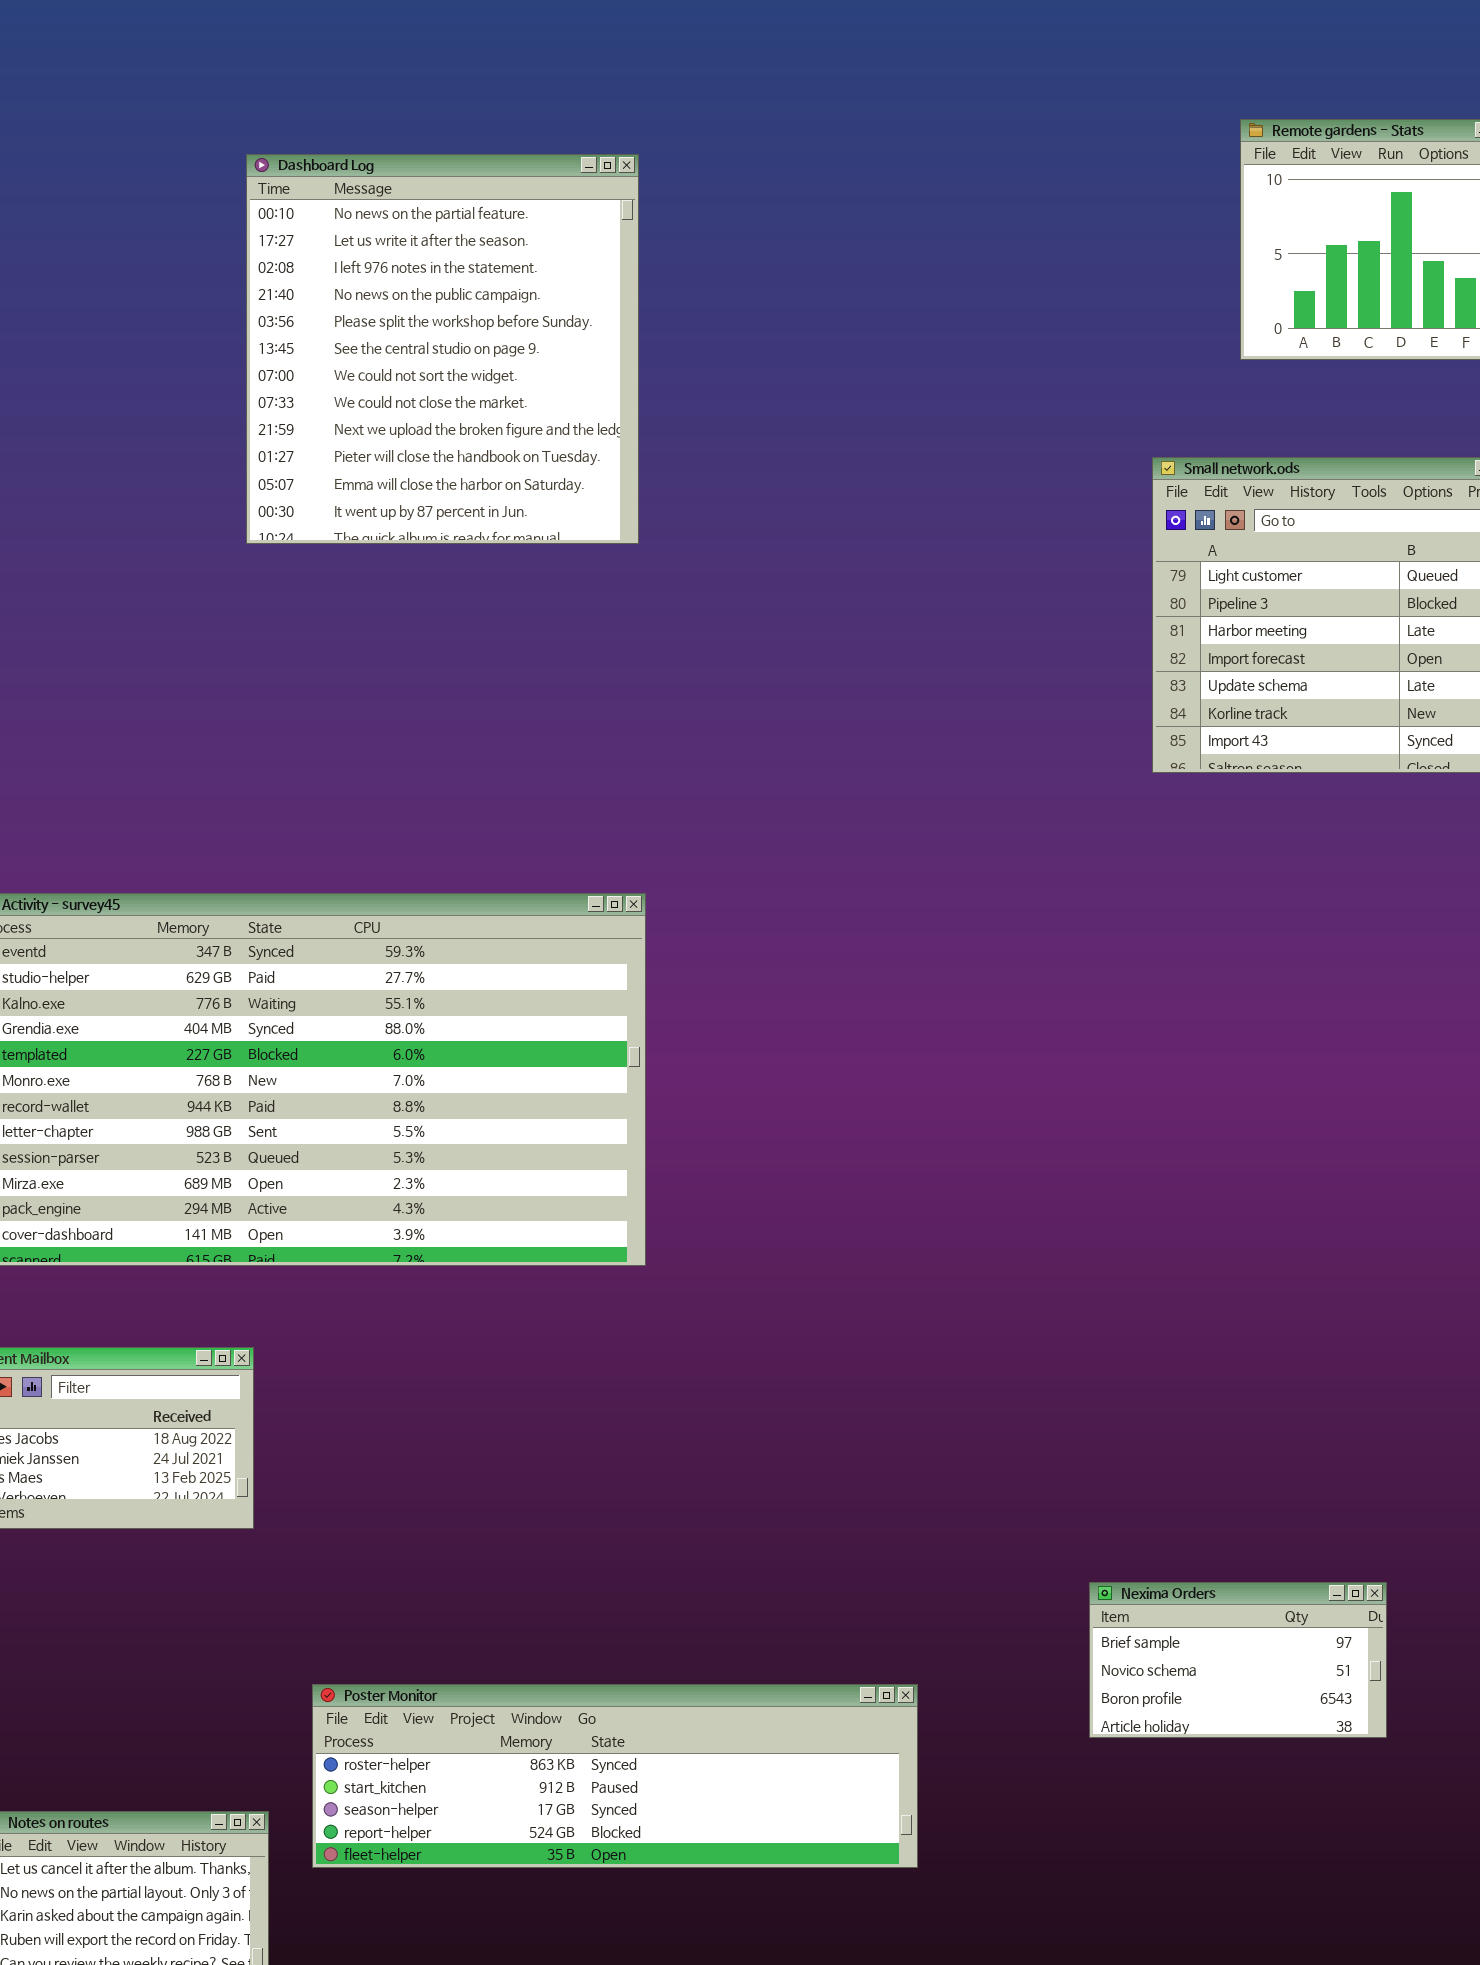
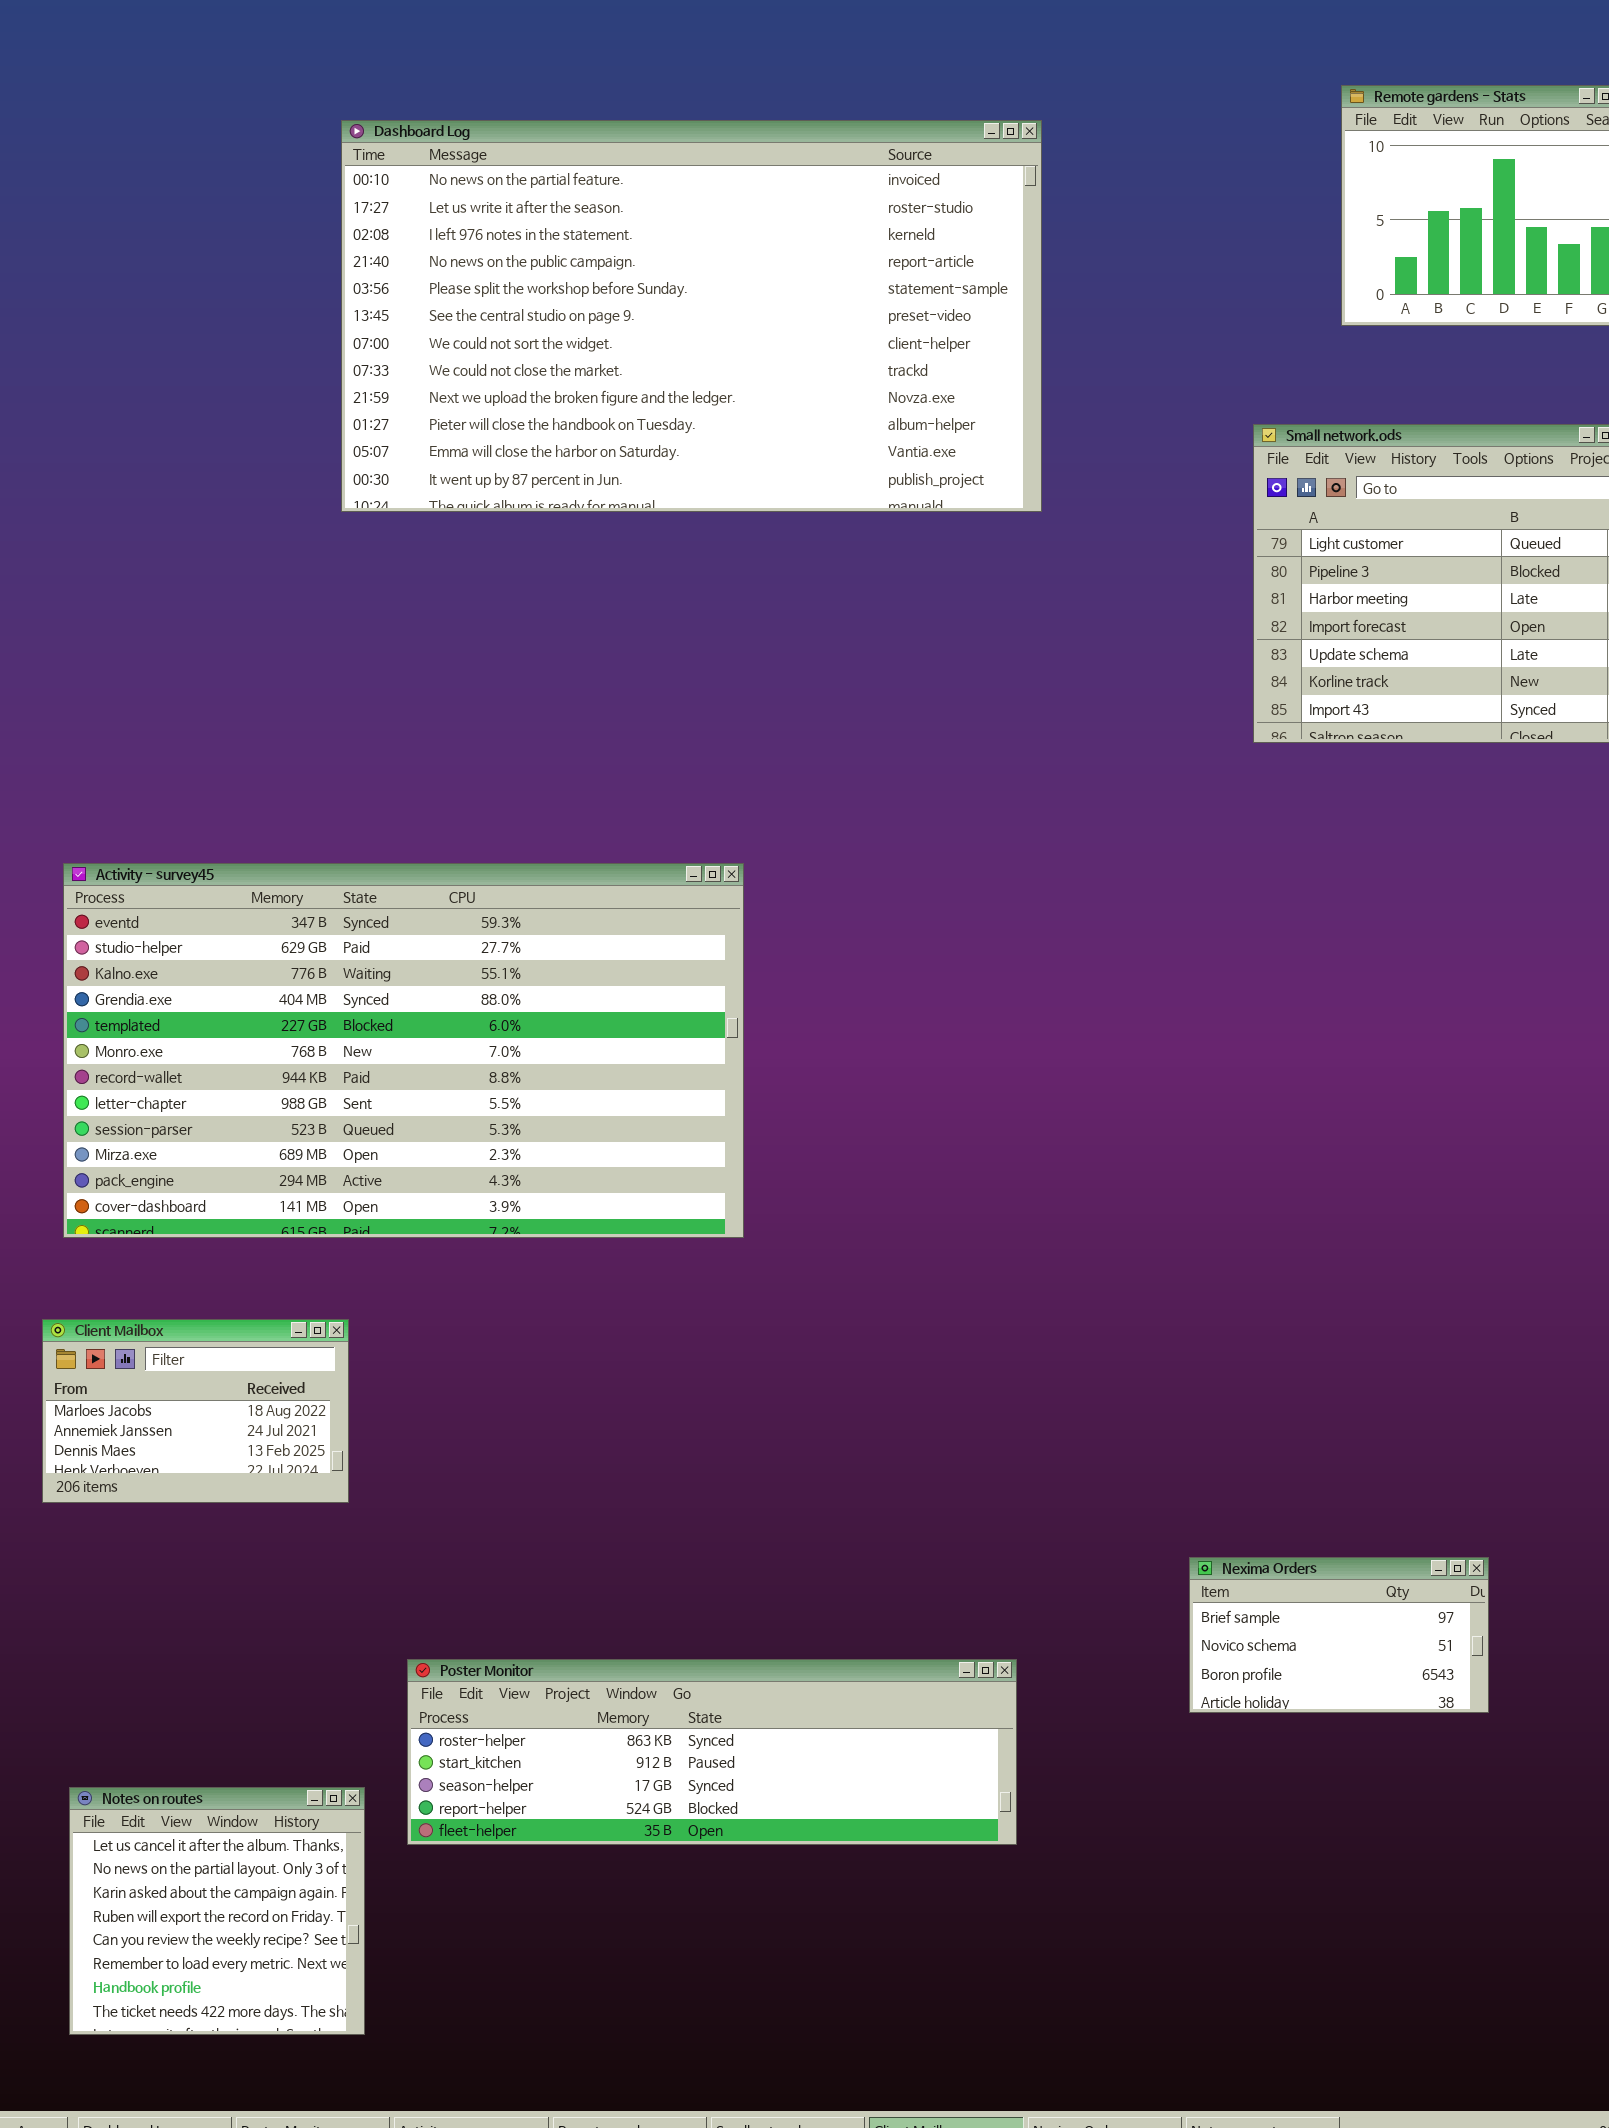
Dashboard Log: [246,154,639,544] -> [341,120,1042,512], resized

